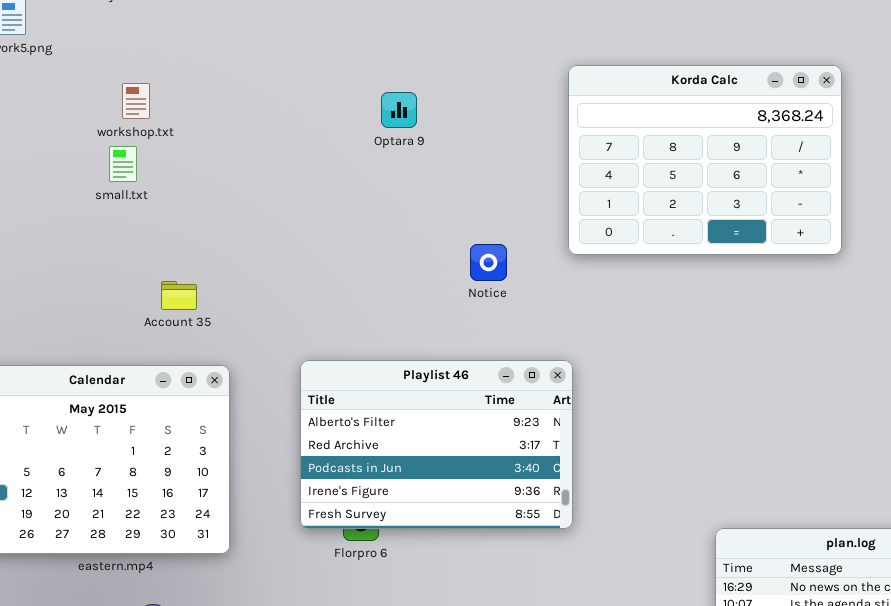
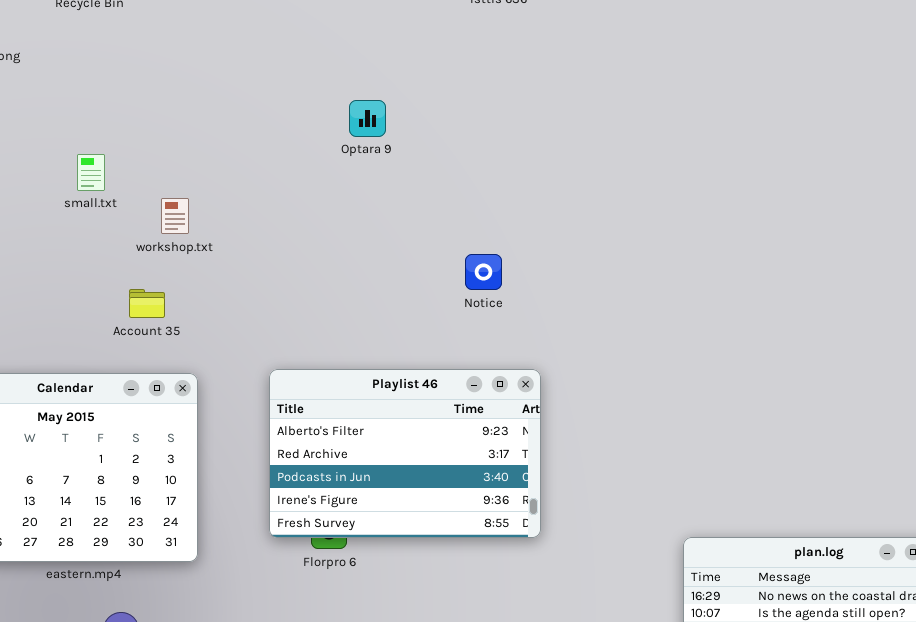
Korda Calc: [568,65,842,255] -> none, closed
workshop.txt: [122,83,150,119] -> [161,198,189,234], moved
Notice: [470,244,507,281] -> [465,254,502,290], moved

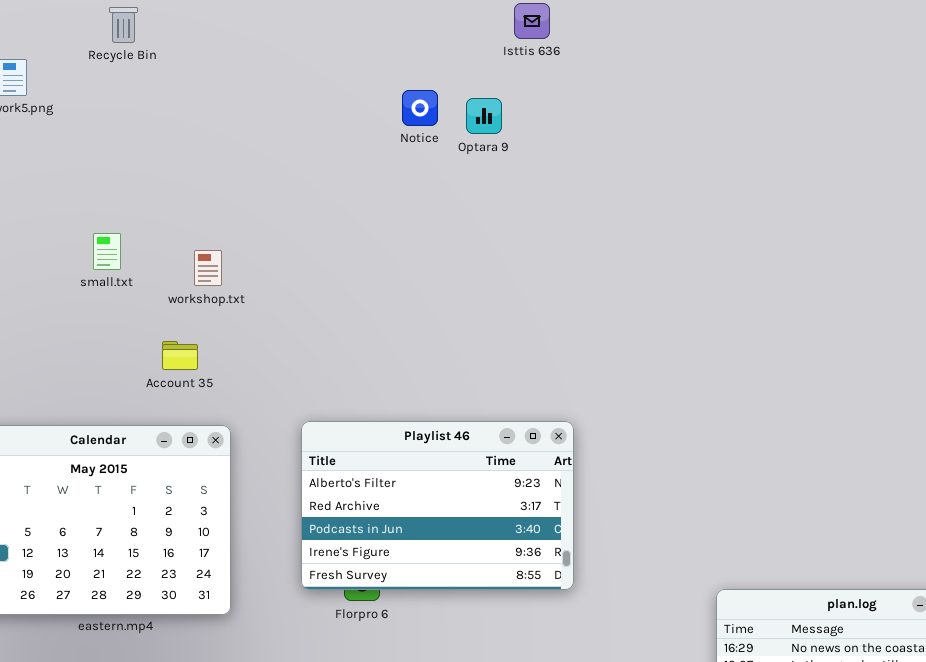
Optara 9: [349,100,386,137] -> [466,98,502,134], moved
small.txt: [77,154,105,191] -> [93,233,121,270], moved
Notice: [465,254,502,290] -> [402,90,438,126], moved

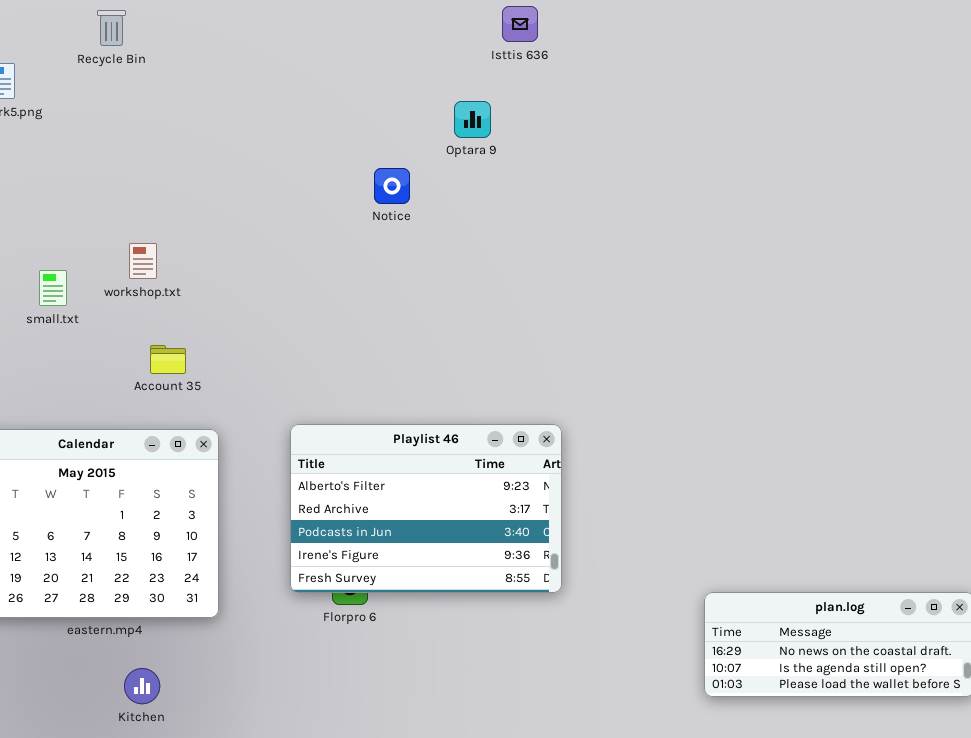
Notice: [402,90,438,126] -> [374,168,410,204], moved
small.txt: [93,233,121,270] -> [39,270,67,306], moved
workshop.txt: [194,250,222,286] -> [129,243,157,279], moved

